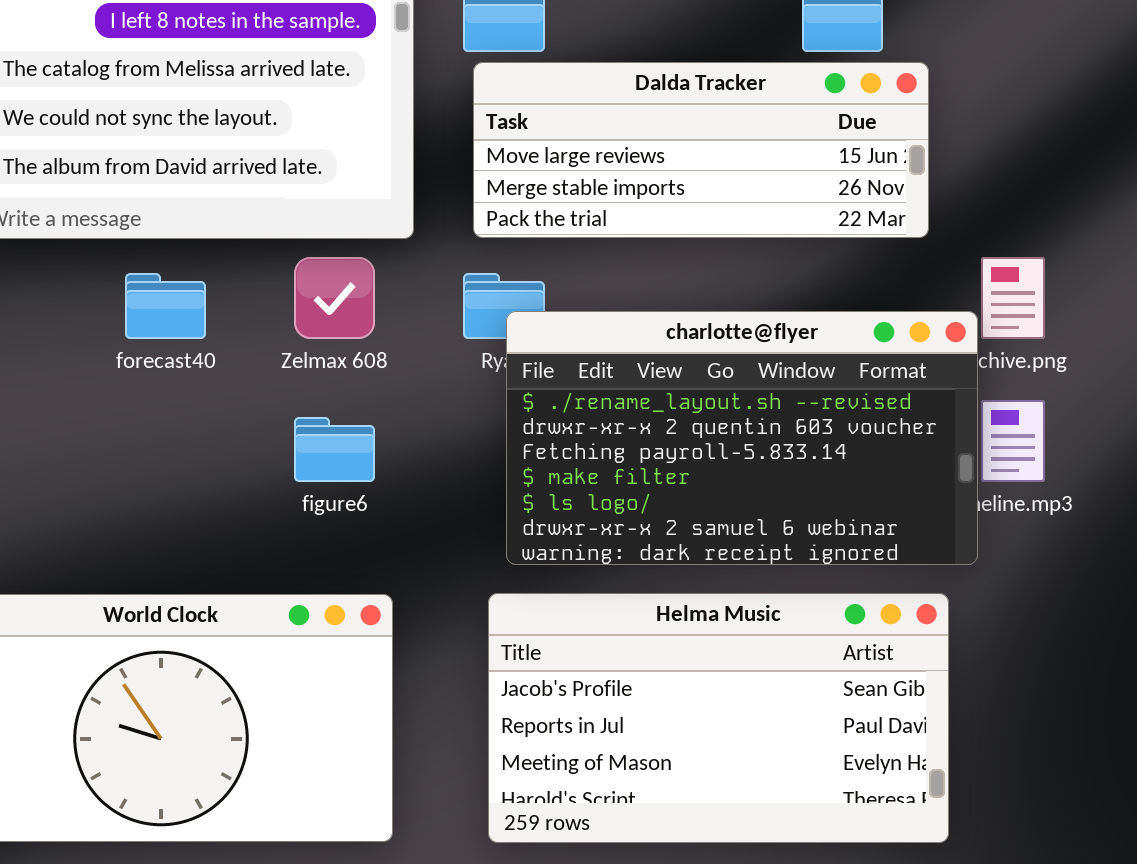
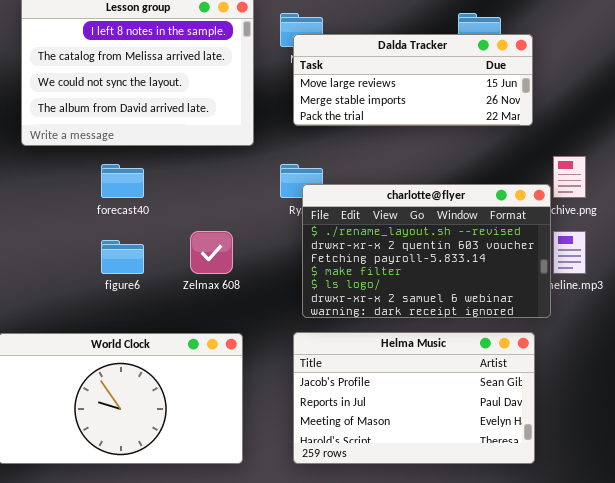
Dalda Tracker: [473,62,929,238] -> [293,34,533,126], moved
Zelmax 608: [294,257,375,339] -> [190,231,233,274], moved
figure6: [294,417,375,482] -> [101,240,144,274], moved

